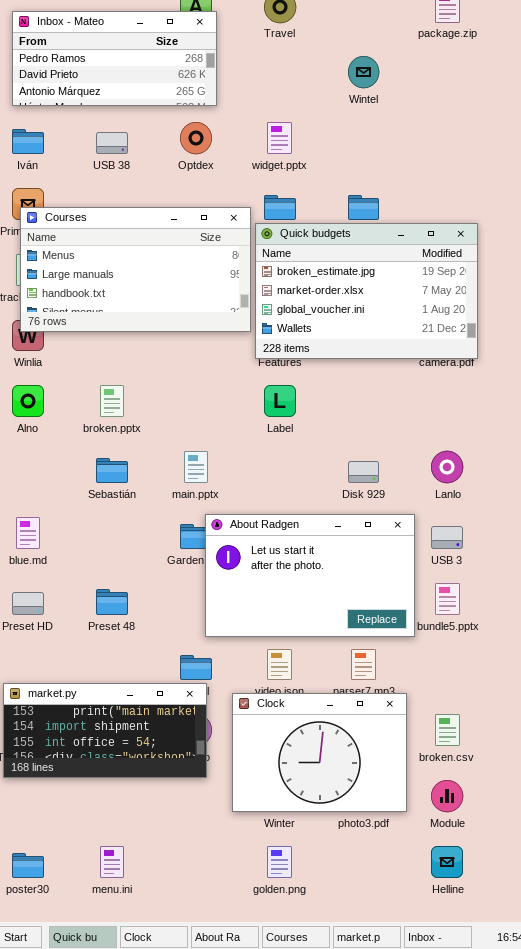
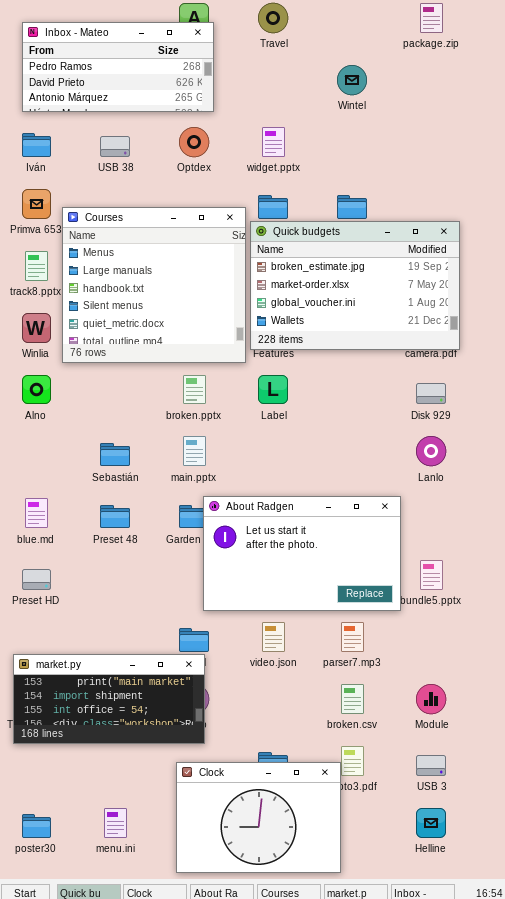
Courses: [20,207,251,332] -> [62,207,246,363], resized
broken.pptx: [100,385,124,417] -> [183,375,206,404], moved
Disk 929: [348,461,379,483] -> [416,383,446,404], moved
USB 3: [431,526,463,549] -> [416,755,446,776], moved
Preset 48: [96,589,128,615] -> [100,505,130,528], moved
Clock: [232,693,407,812] -> [176,762,341,873], moved
broken.csv: [435,714,460,746] -> [341,684,364,714], moved
Module: [431,780,463,812] -> [416,684,446,714], moved

